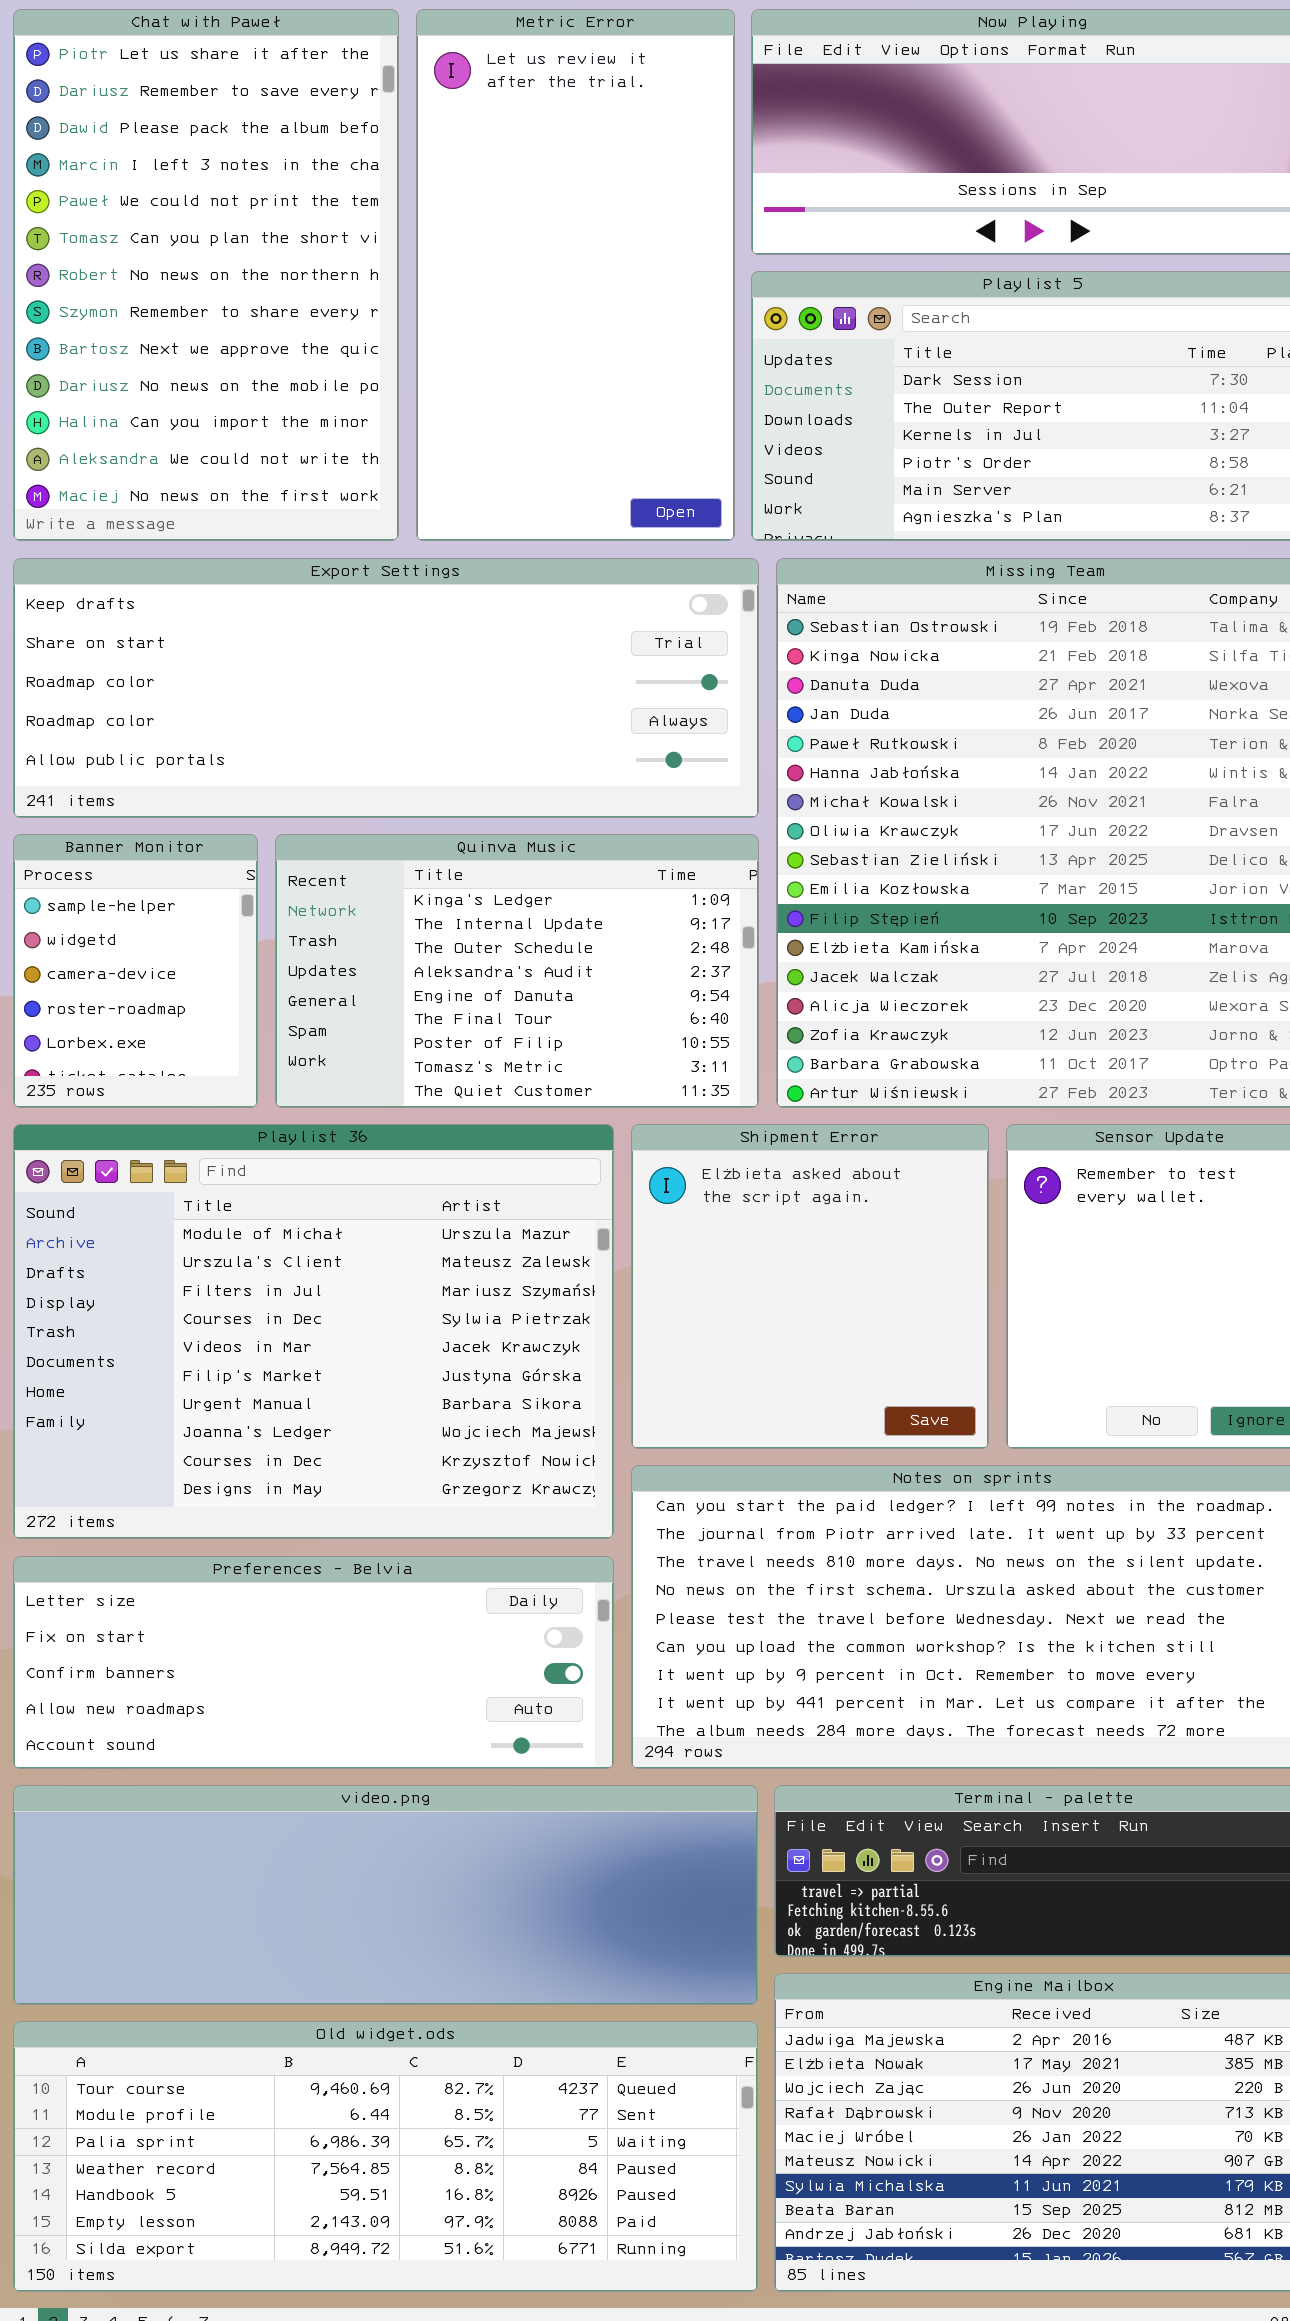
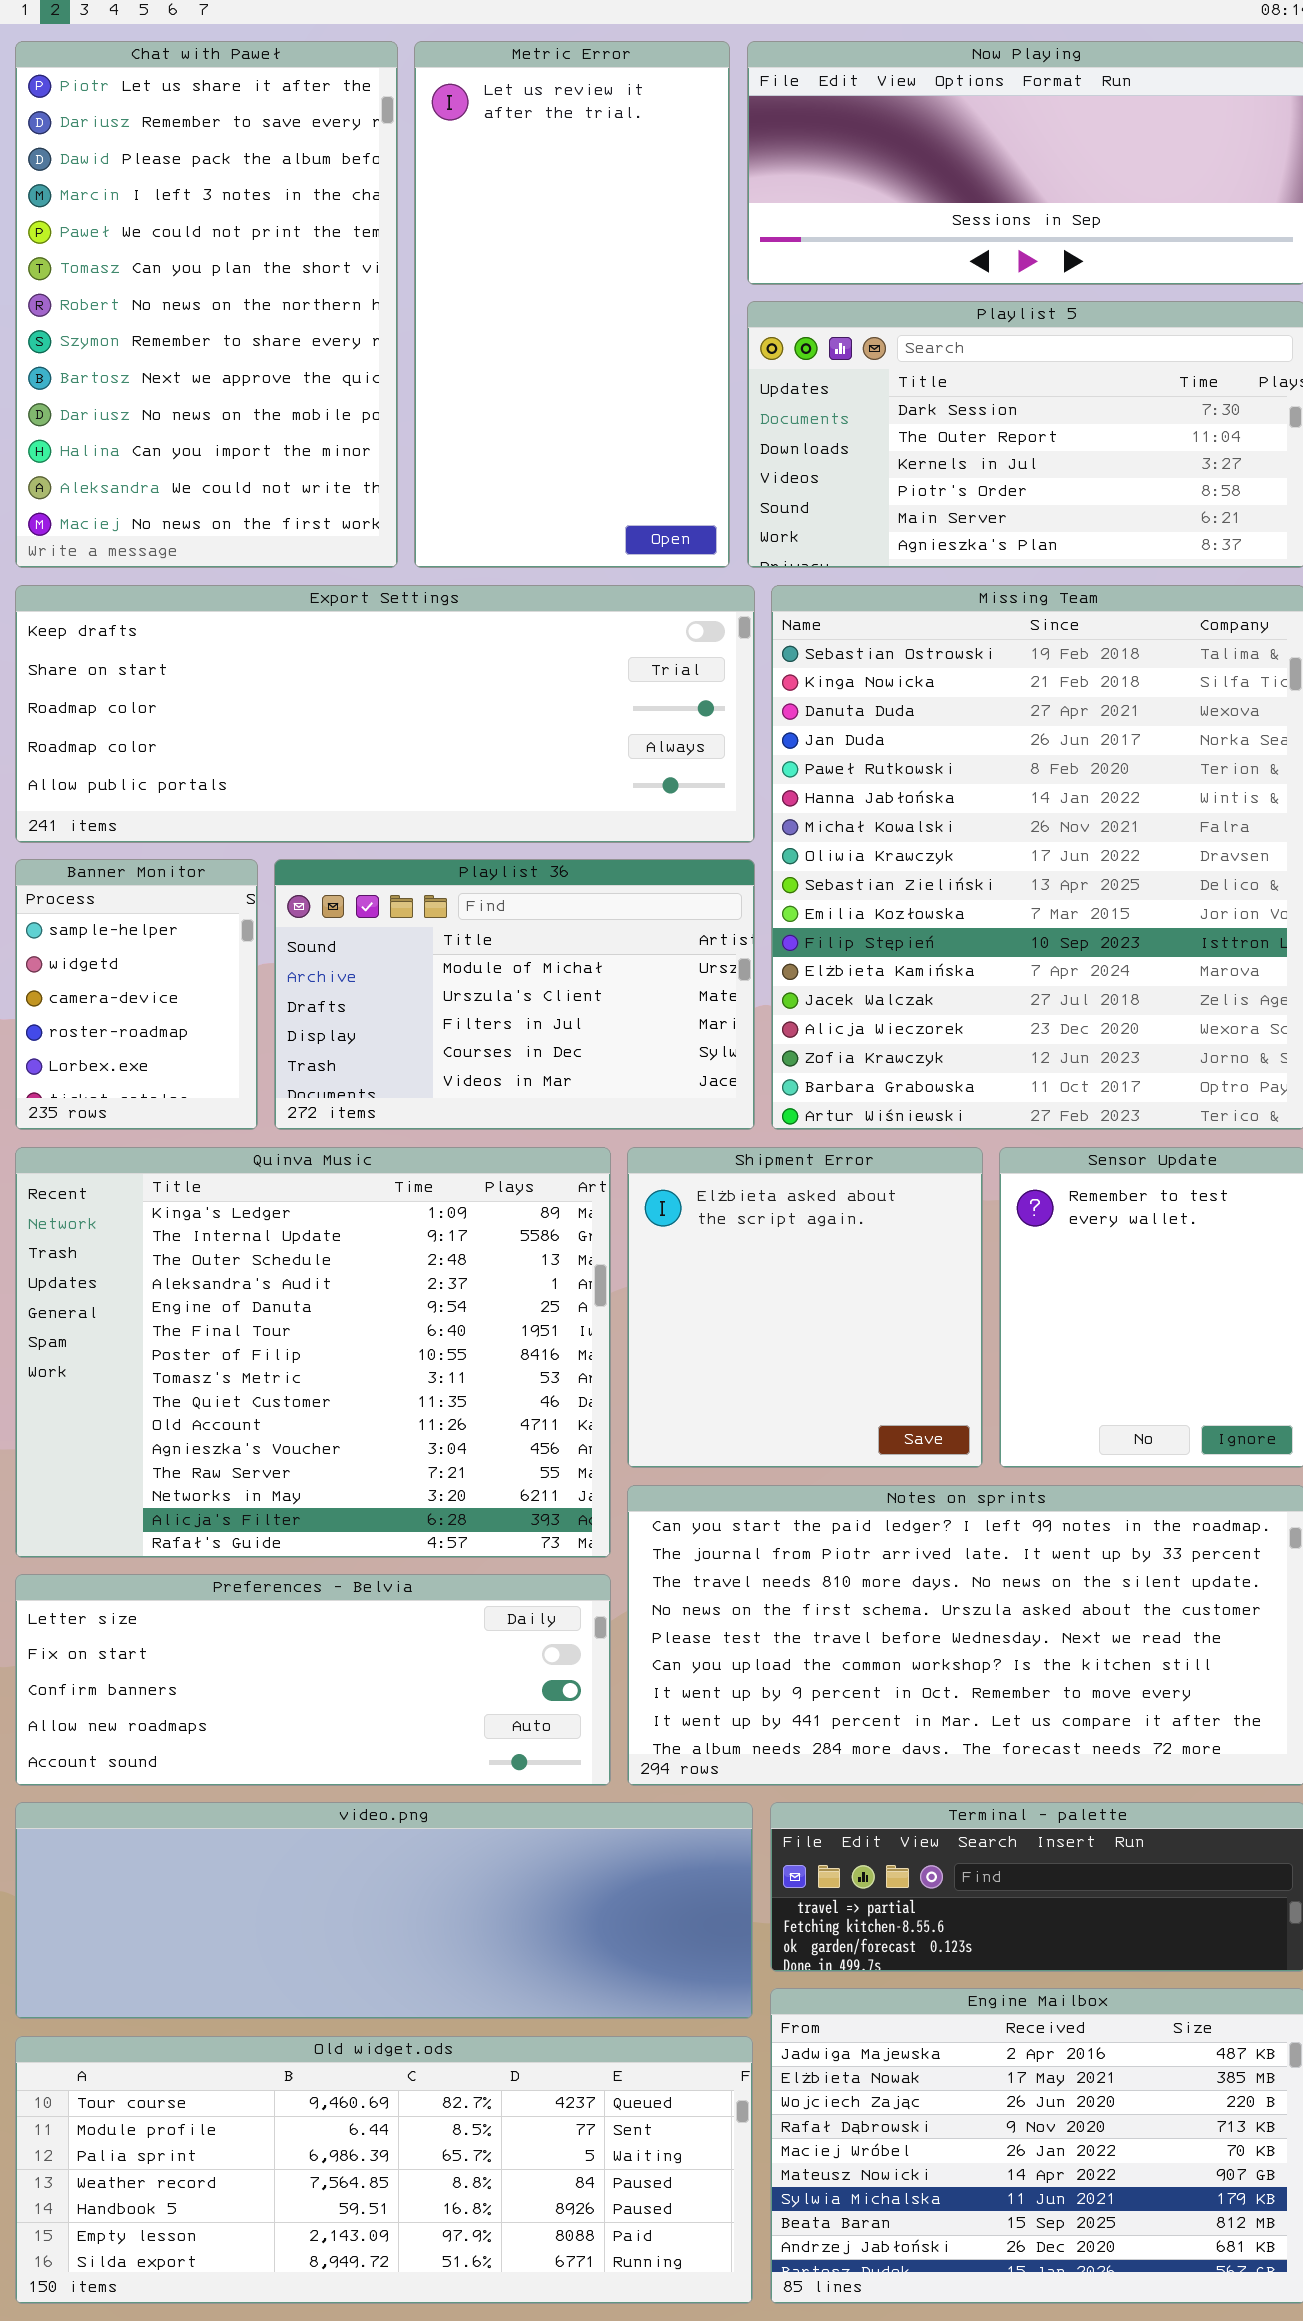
Quinva Music: [275,834,759,1108] -> [15,1147,611,1558], moved, resized
Playlist 36: [13,1124,614,1539] -> [274,859,755,1130], moved, resized

